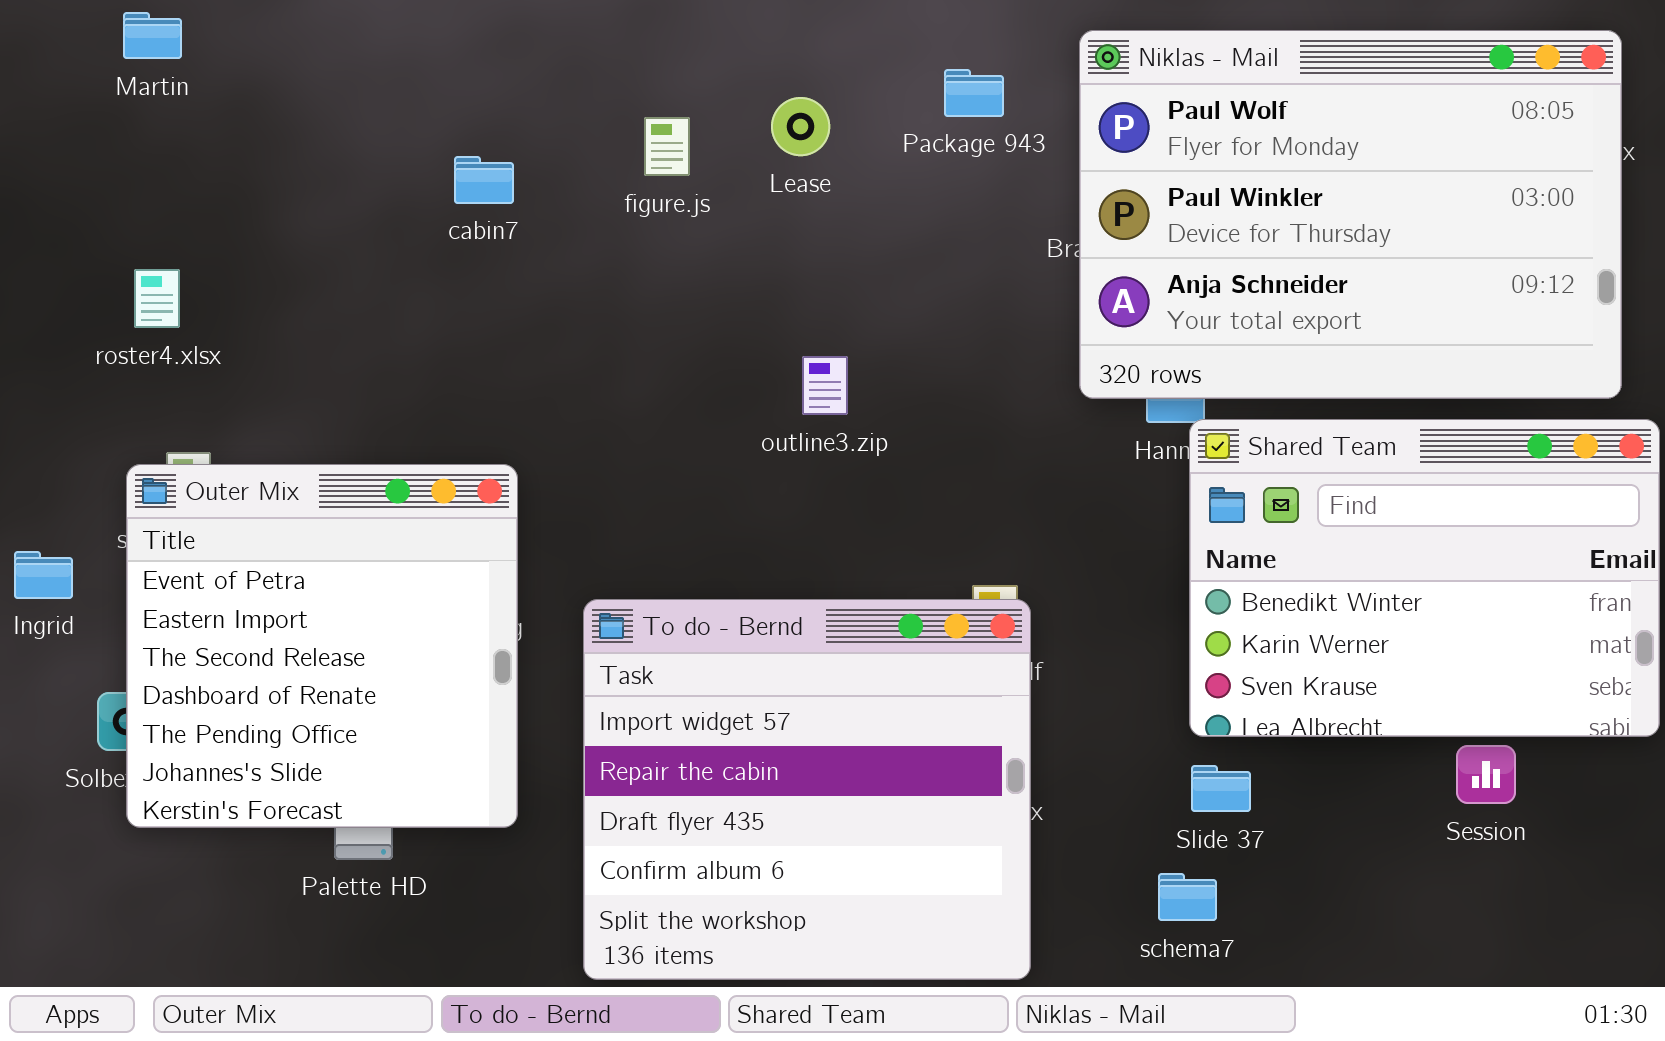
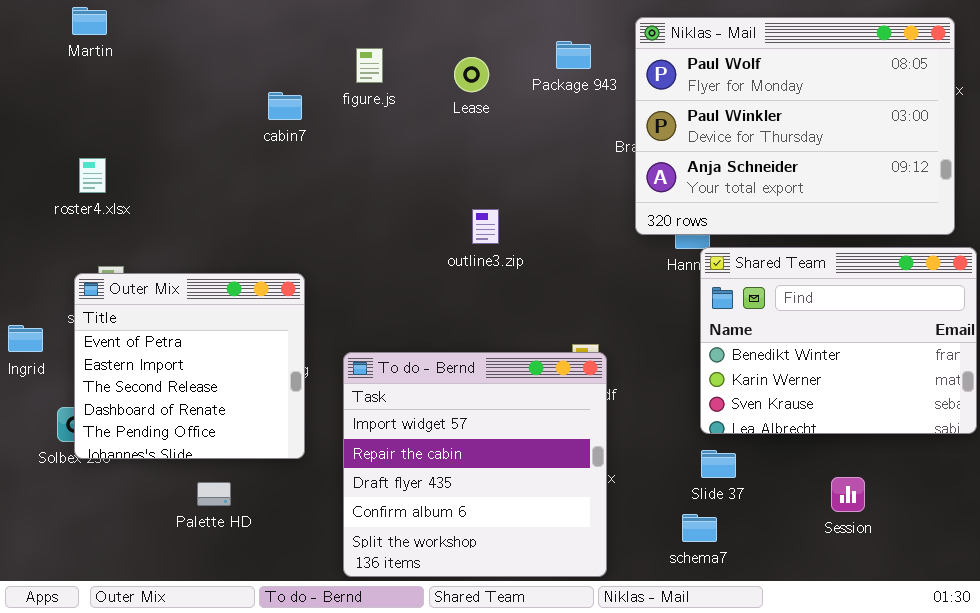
figure.js: [644,117,690,176] -> [356,48,383,83], moved
Outer Mix: [126,464,518,828] -> [74,273,305,459], resized
Session: [1456,745,1516,804] -> [831,477,865,512], moved

